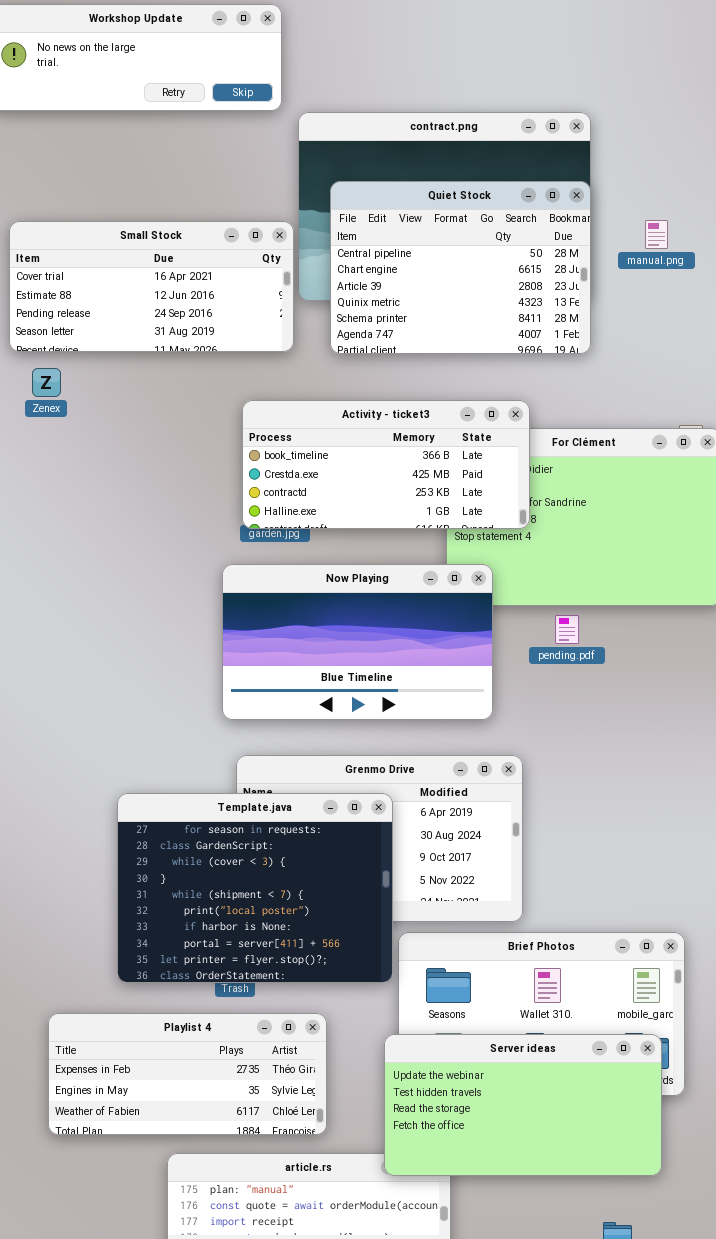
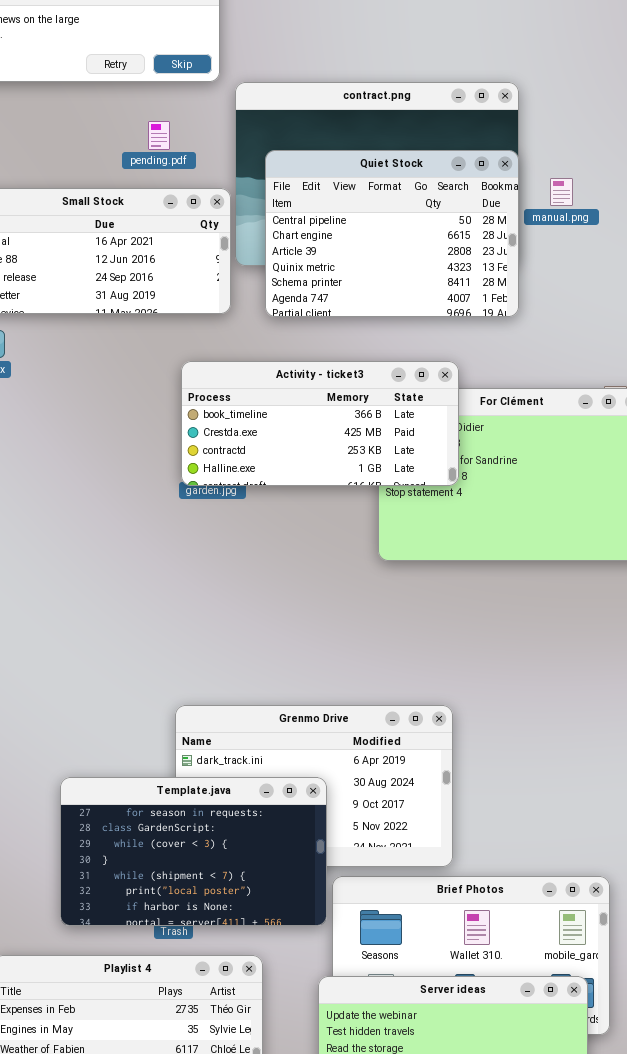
manual.png: [645,220,668,249] -> [550,178,573,206], moved
Now Playing: [222,564,493,720] -> none, closed
pending.pdf: [555,615,579,644] -> [148,121,170,150], moved
Template.java: [117,793,393,983] -> [60,777,327,926], resized

